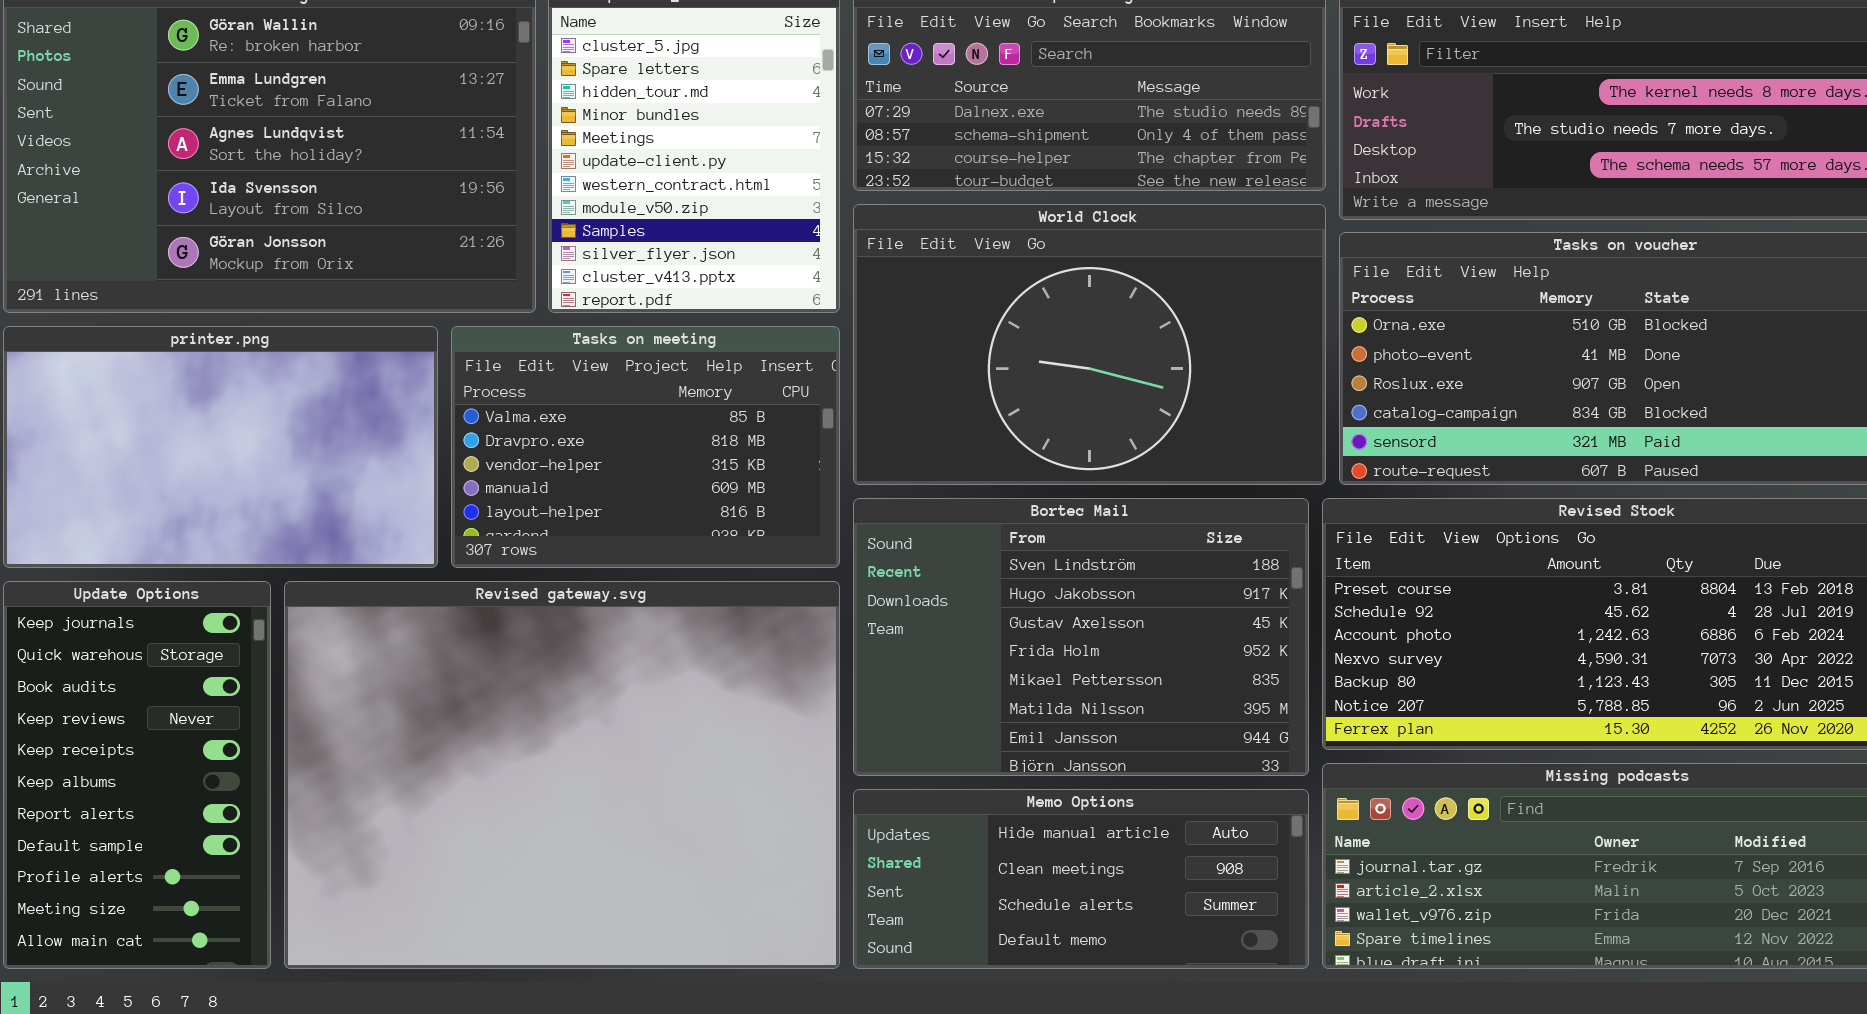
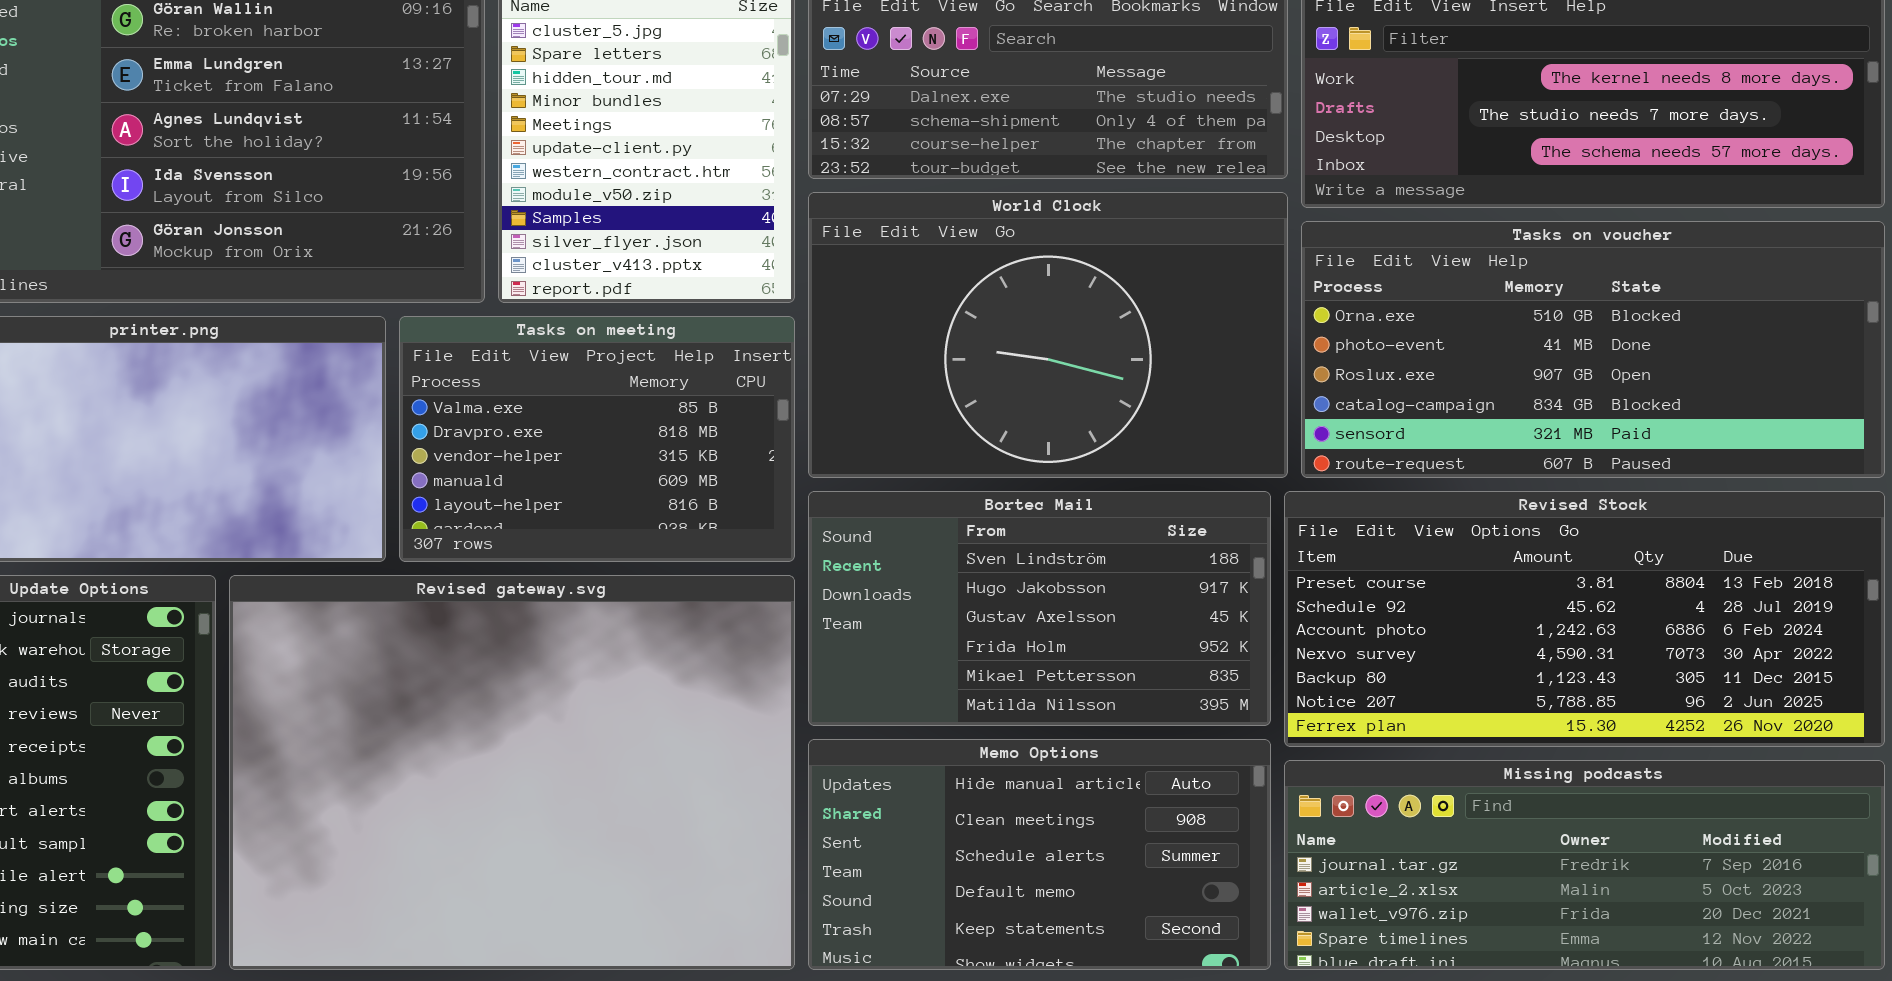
Bortec Mail: [853,498,1309,776] -> [808,491,1271,726], resized
Memo Options: [853,789,1309,969] -> [808,739,1271,970], resized

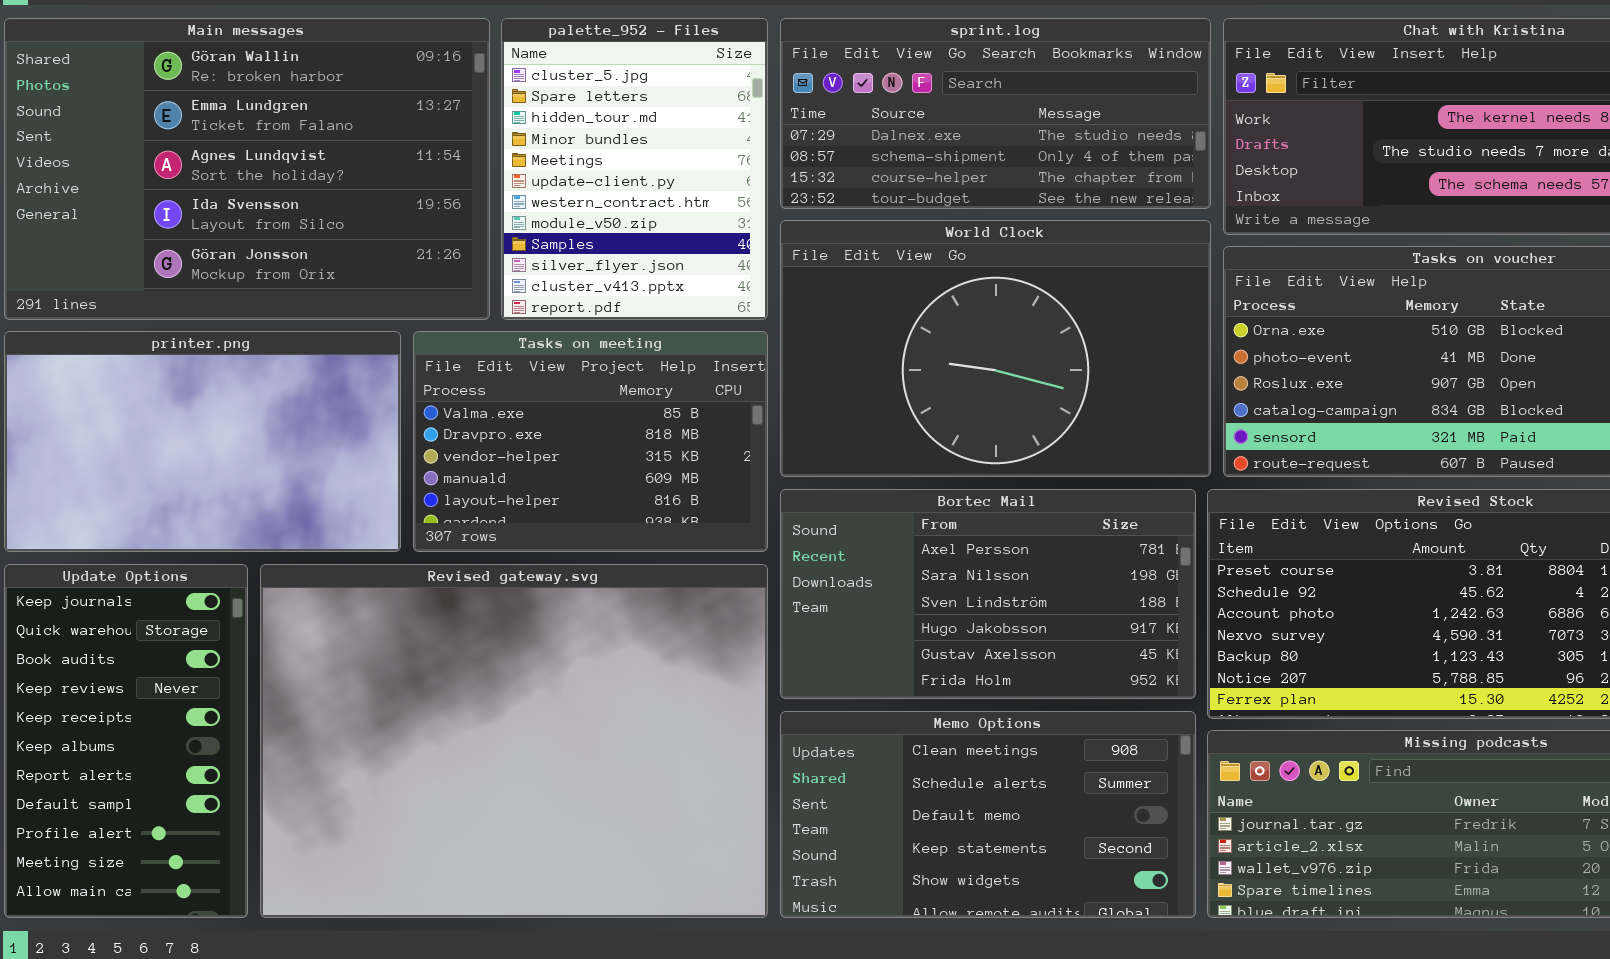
Bortec Mail: [808,491,1271,726] -> [780,489,1196,699], scrolled up 2 rows
Memo Options: [808,739,1271,970] -> [780,711,1196,918], scrolled down 1 row

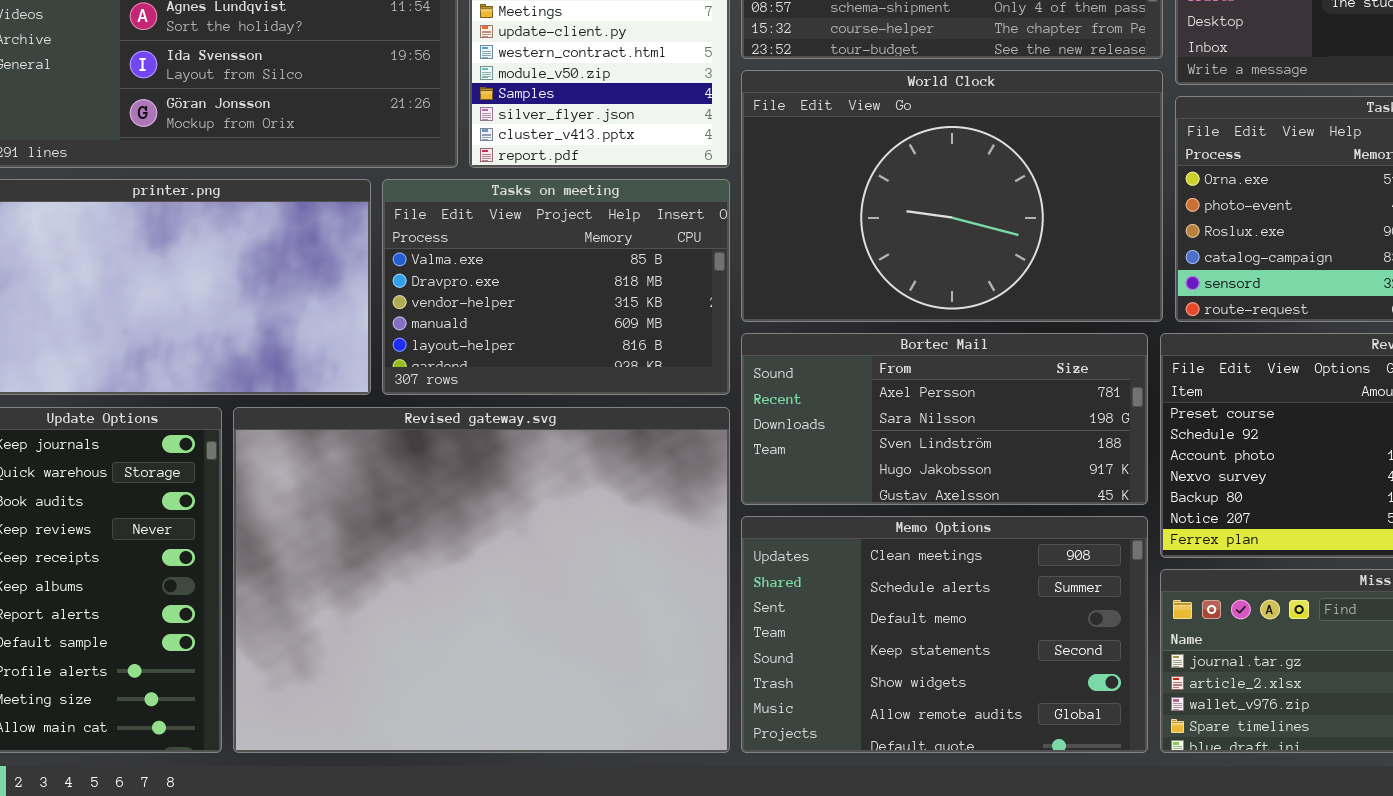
Bortec Mail: [780,489,1196,699] -> [741,333,1148,505], resized
Memo Options: [780,711,1196,918] -> [741,516,1148,753], resized

